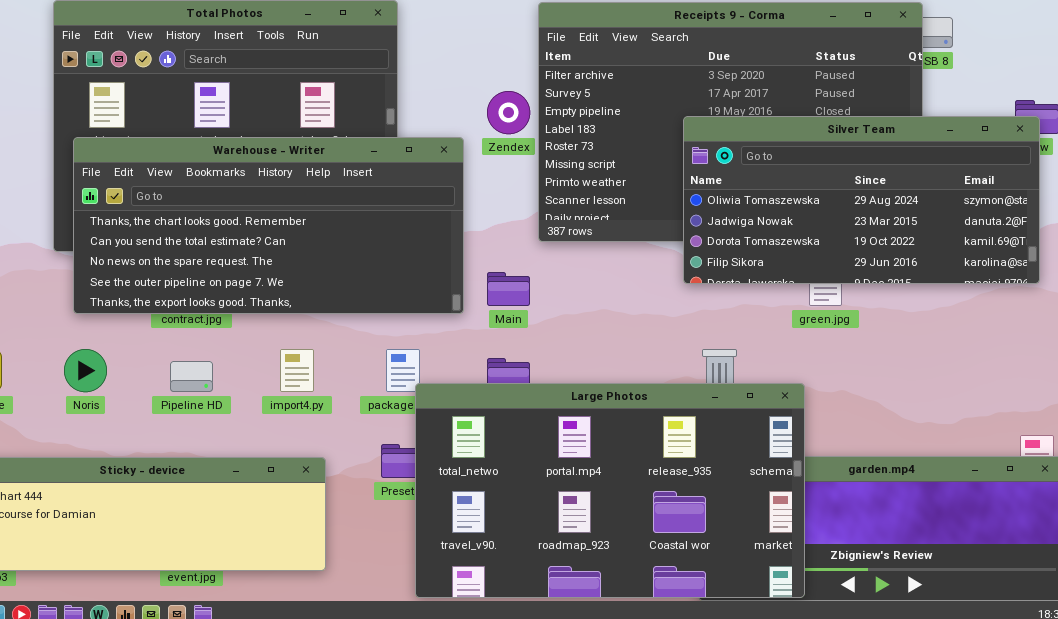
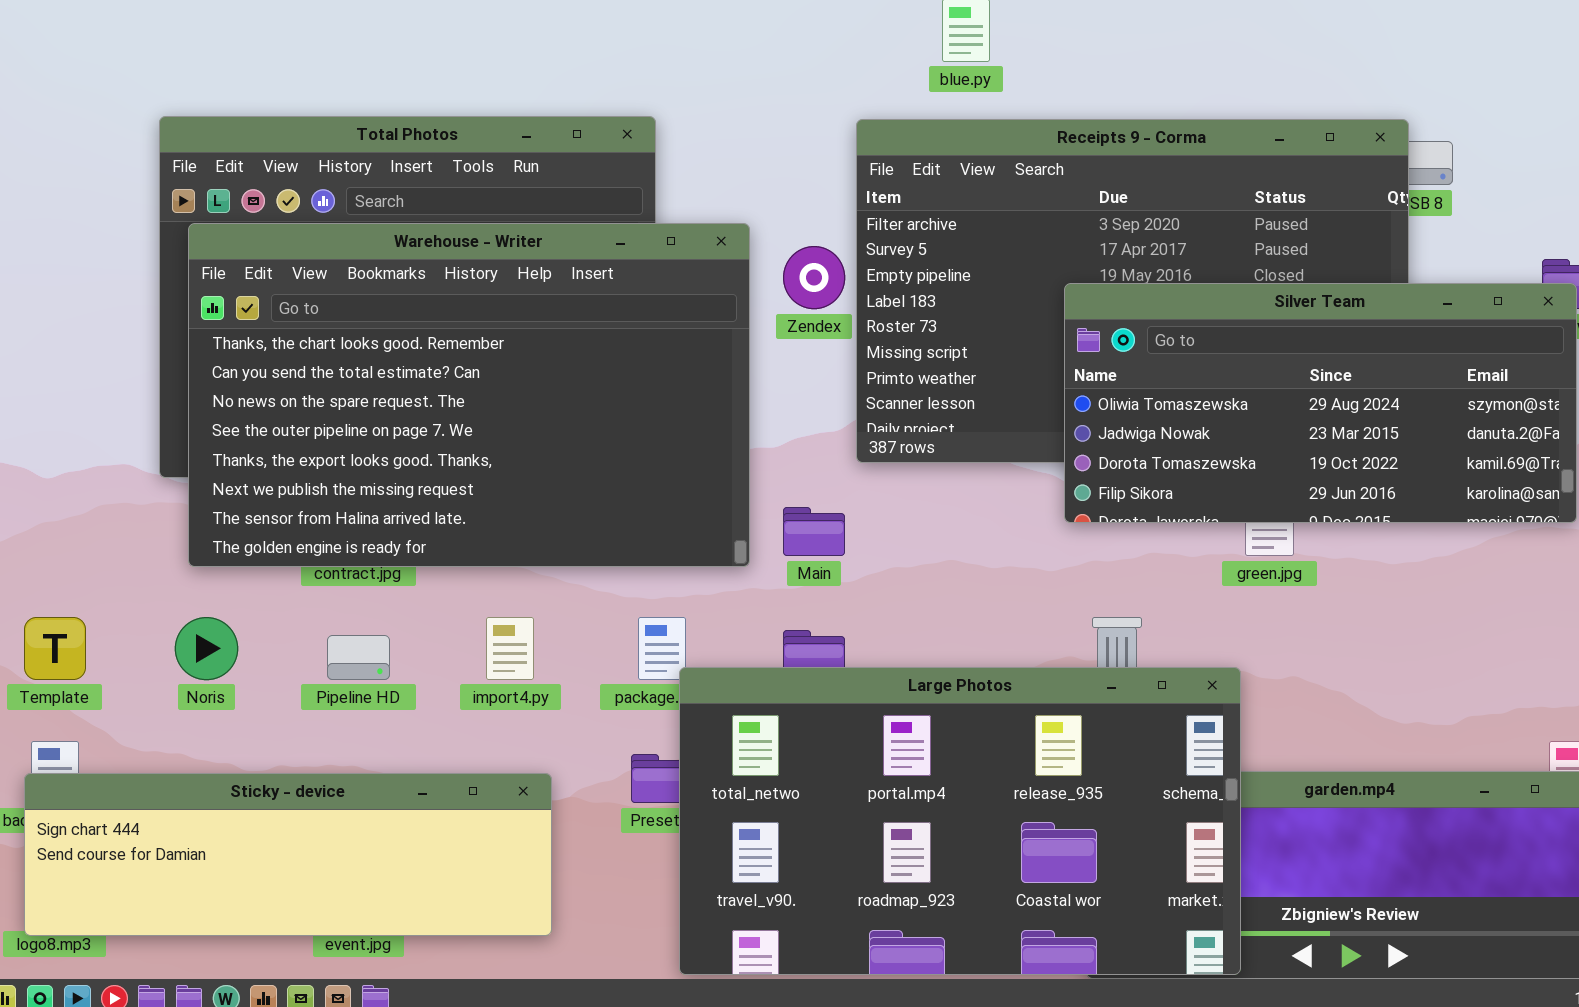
Warehouse - Writer: [73,137,464,314] -> [188,223,750,567], resized

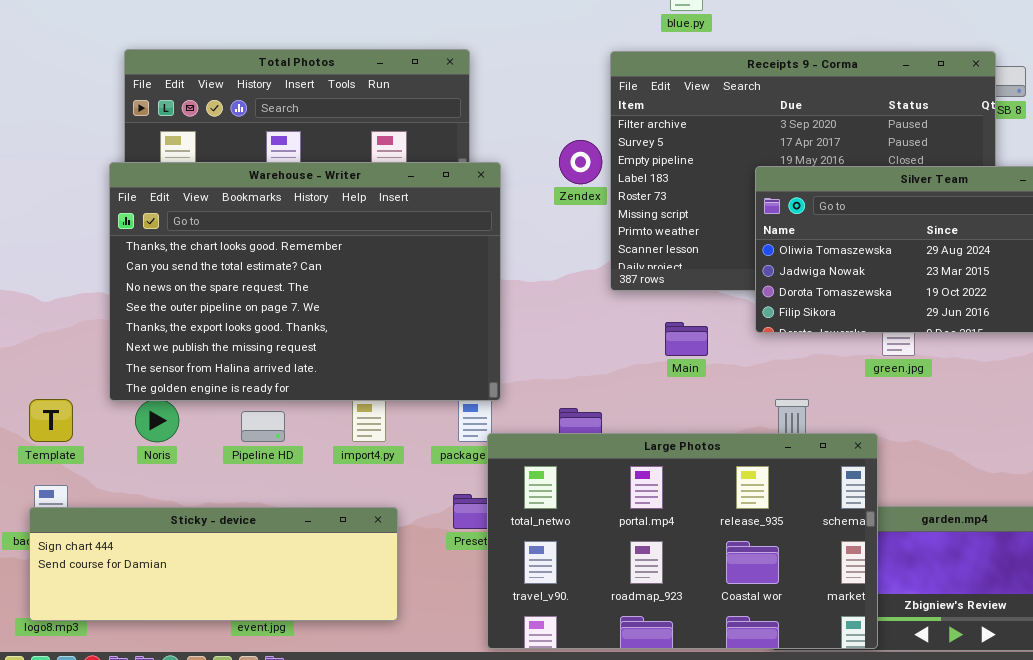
Warehouse - Writer: [188,223,750,567] -> [109,162,501,401], moved
Main: [783,507,845,556] -> [665,322,708,356], moved

